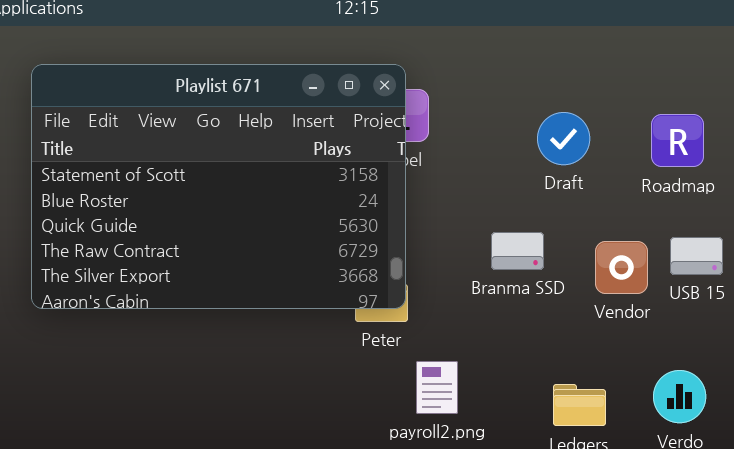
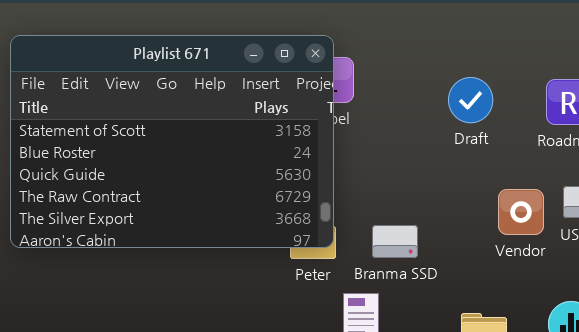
Branma SSD: [491,232,544,270] -> [372,225,418,258], moved

